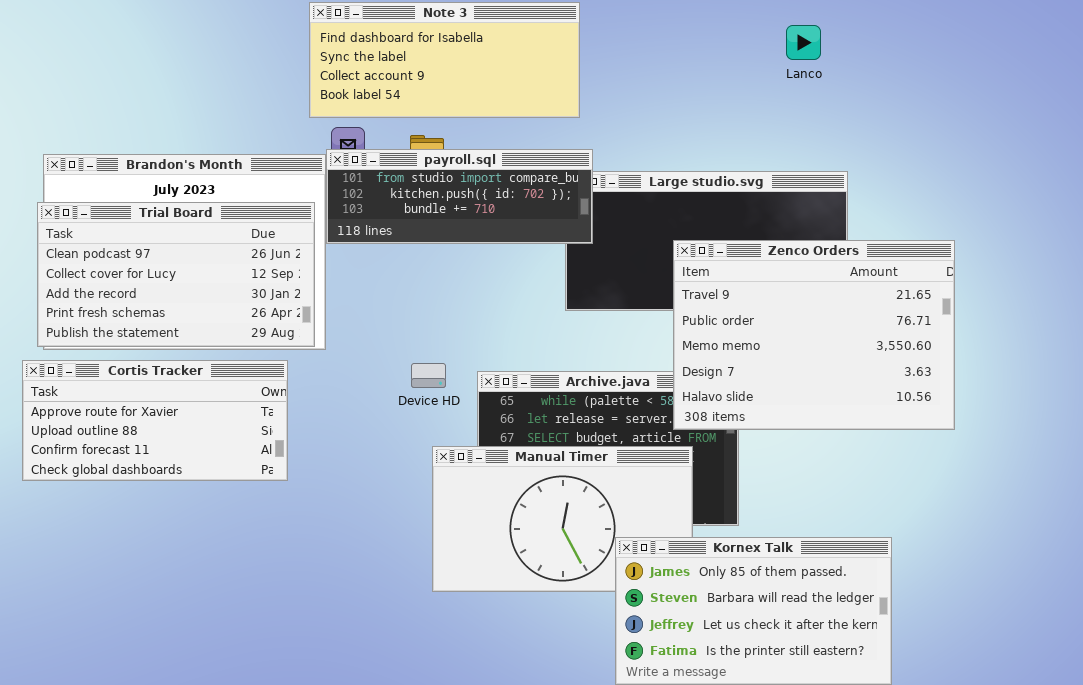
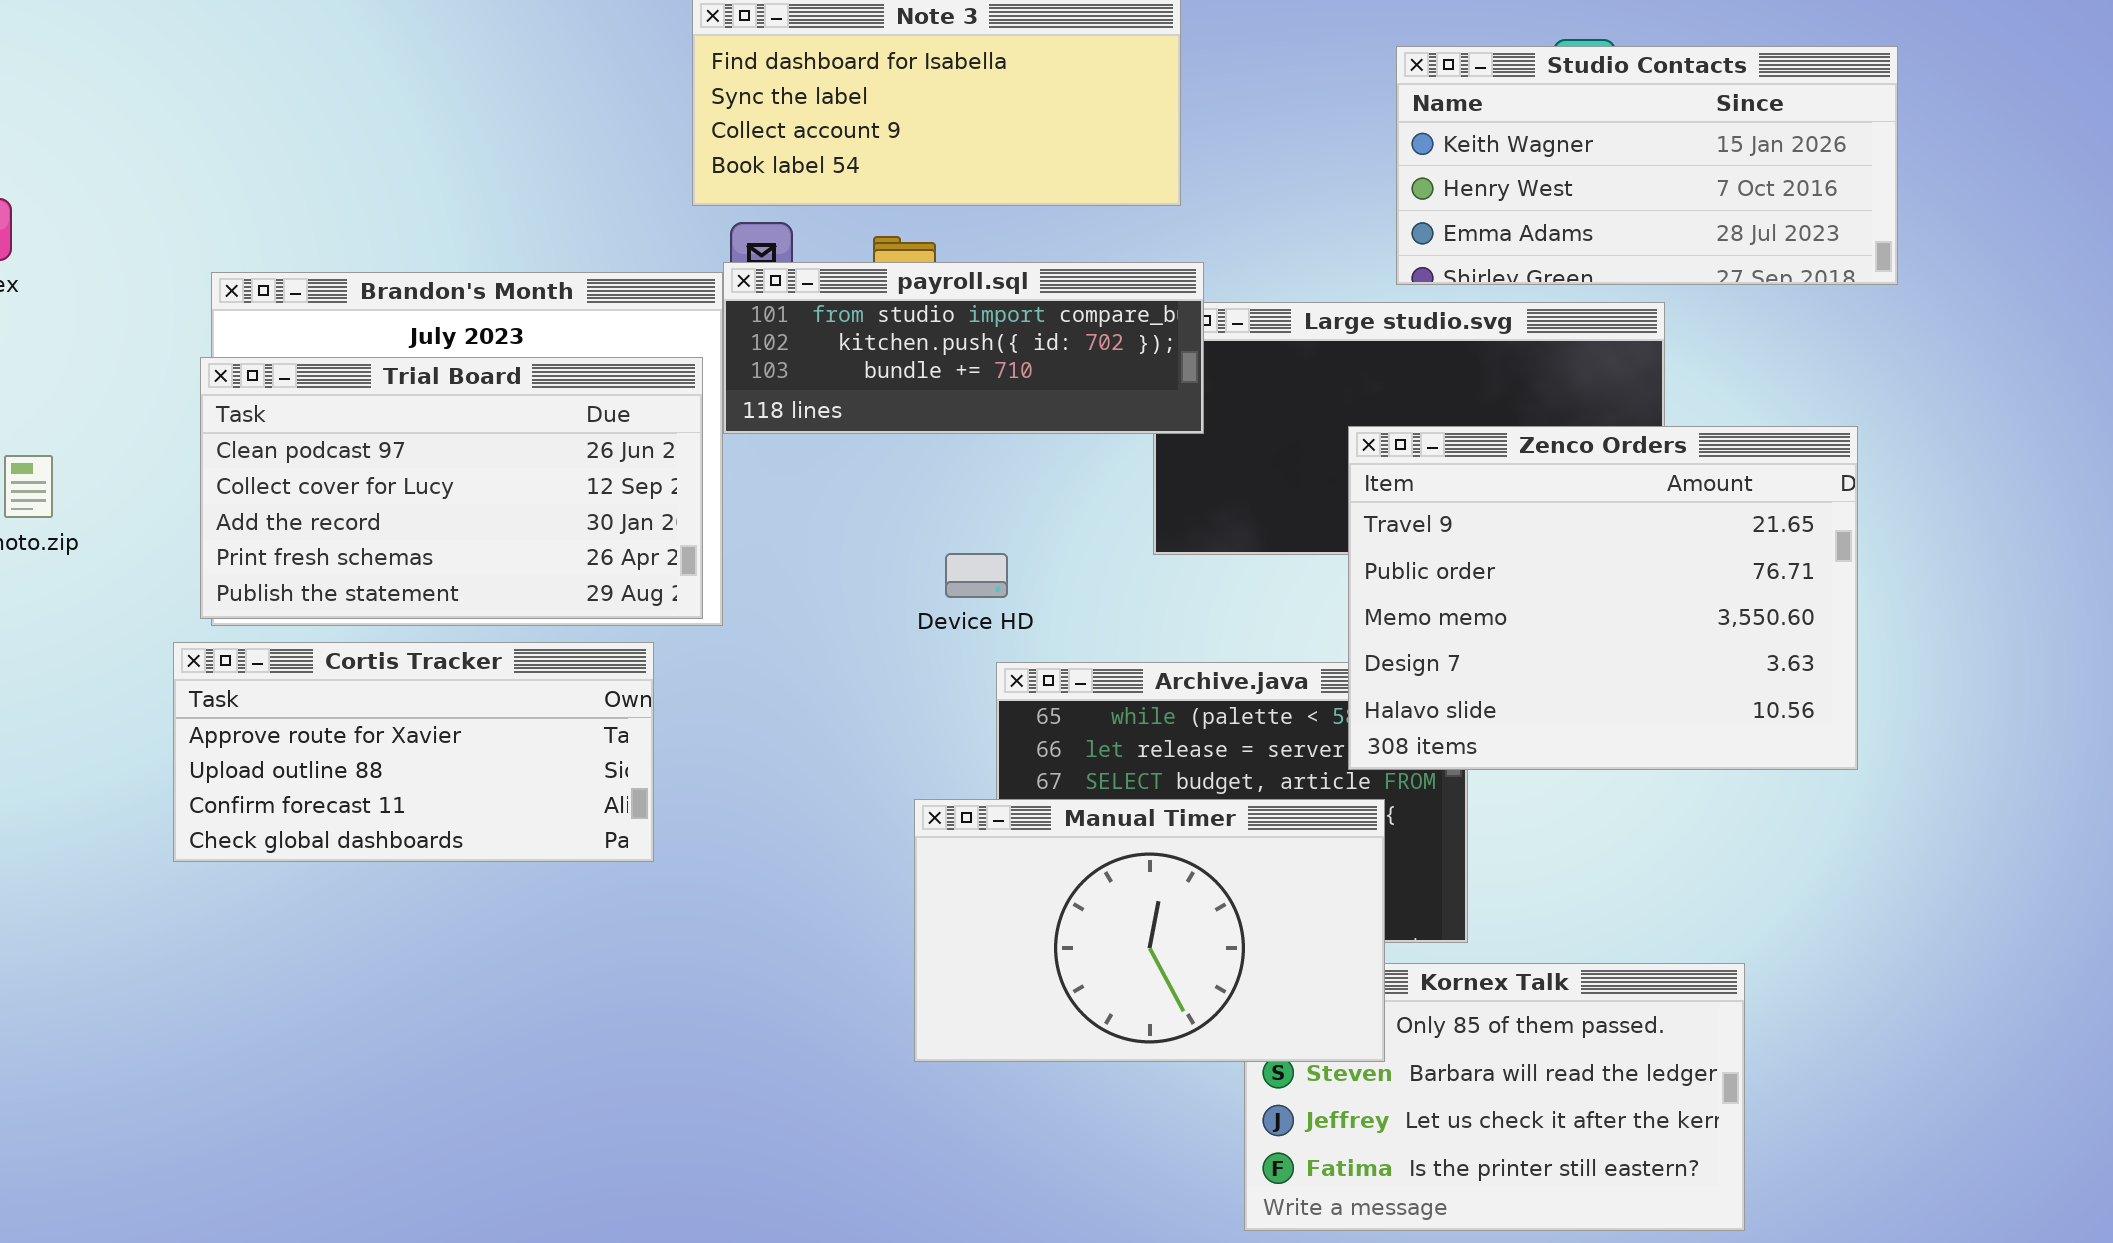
Studio Contacts: none -> [1396,46,1898,285], opened
Device HD: [411,363,446,388] -> [945,553,1008,598], moved
Manual Timer: [432,446,693,592] -> [914,799,1385,1062], raised

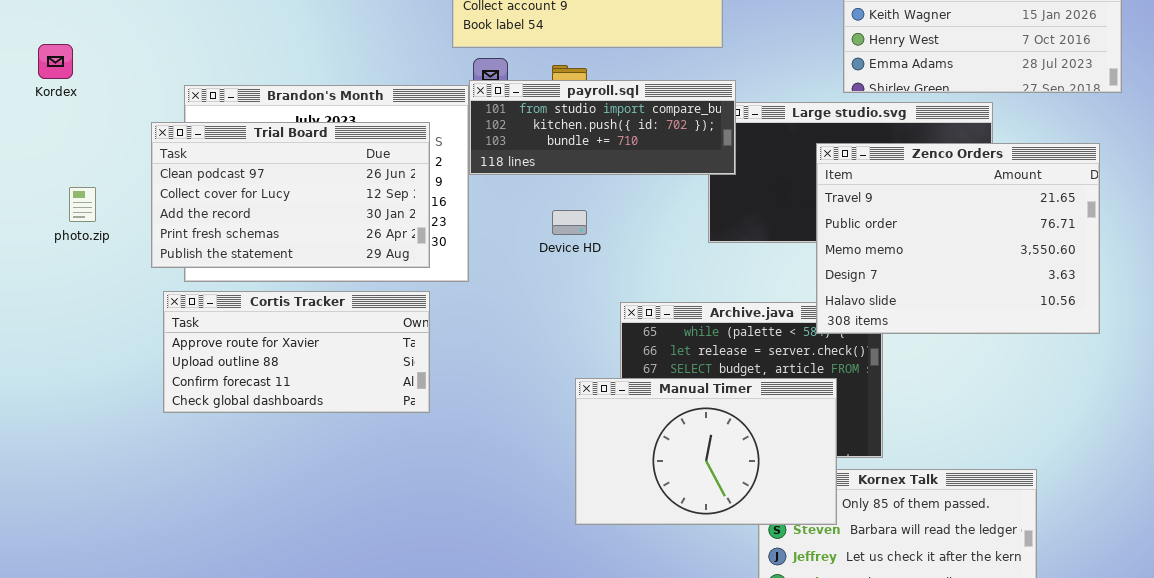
Trial Board: [200,357,703,619] -> [151,122,430,268], moved
Zenco Orders: [1348,426,1858,770] -> [816,143,1100,334], moved
Device HD: [945,553,1008,598] -> [552,210,587,235], moved

